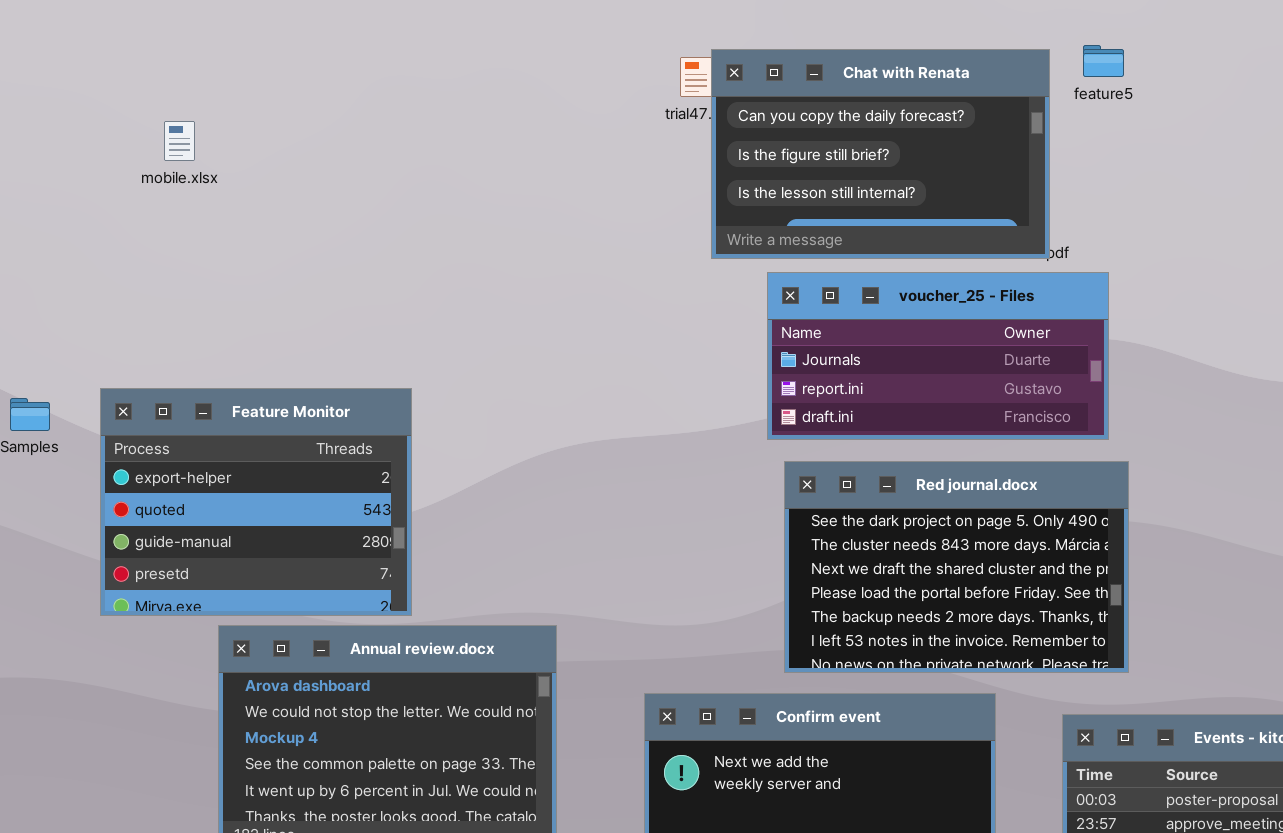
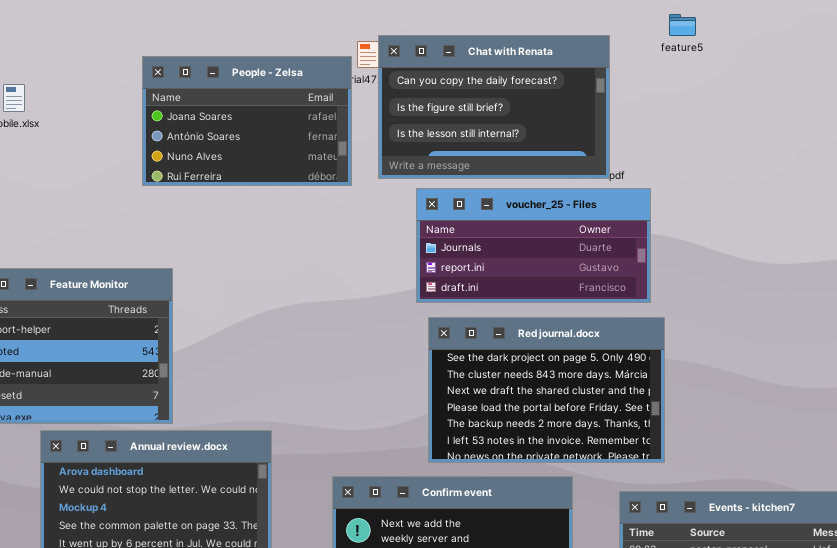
feature5: [1083,45,1124,77] -> [669,14,696,36], moved
People - Zelsa: none -> [142,56,352,186], opened

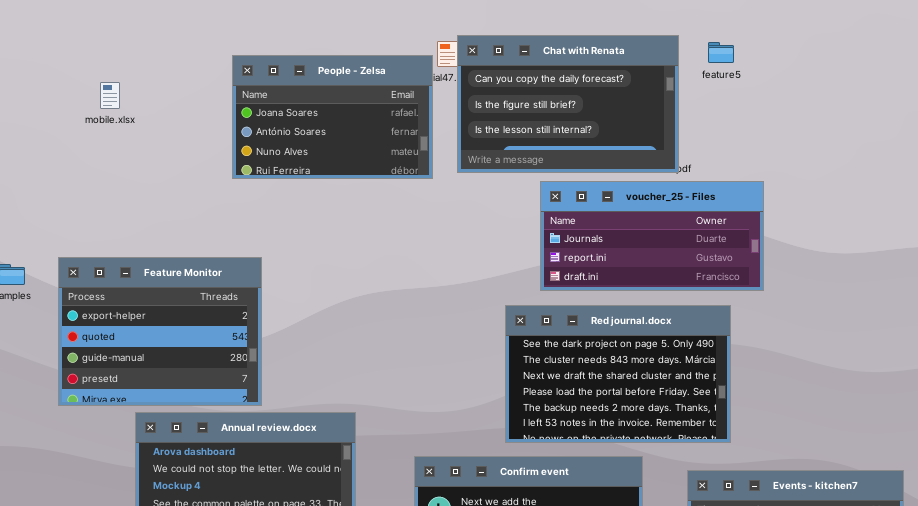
feature5: [669,14,696,36] -> [708,42,734,63], moved
voucher_25 - Files: [416,188,651,303] -> [540,181,764,291], moved

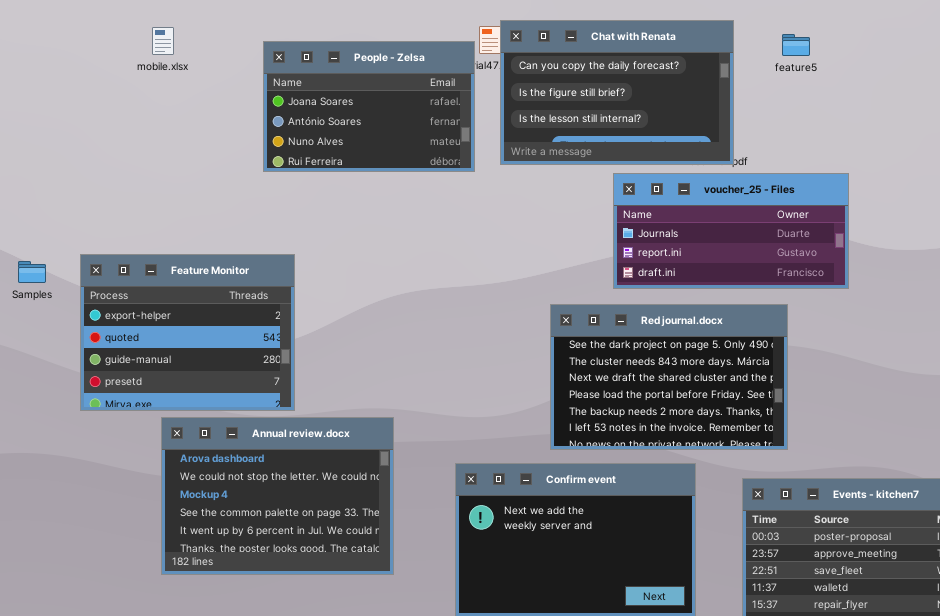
feature5: [708,42,734,63] -> [782,34,810,56], moved
mobile.xlsx: [100,82,120,109] -> [152,27,174,55], moved
voucher_25 - Files: [540,181,764,291] -> [613,173,849,289], moved

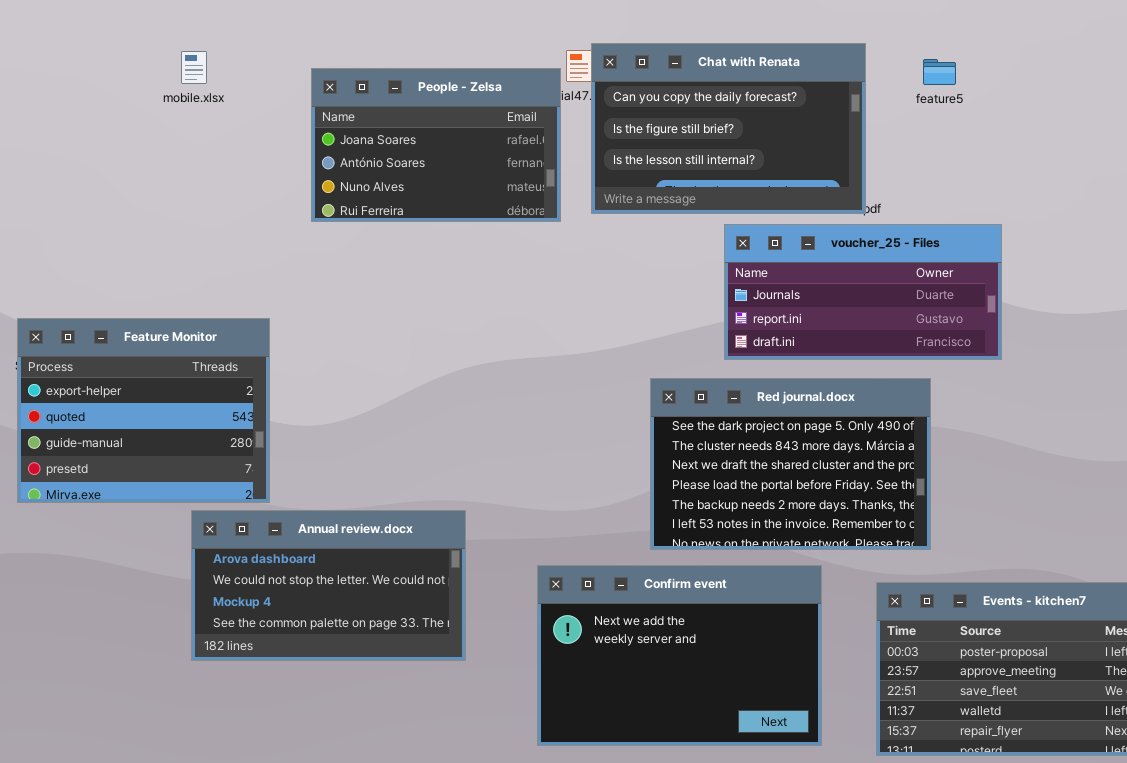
Feature Monitor: [80,254,295,411] -> [17,318,270,503], moved
Annual review.docx: [161,417,394,575] -> [191,510,466,661], resized

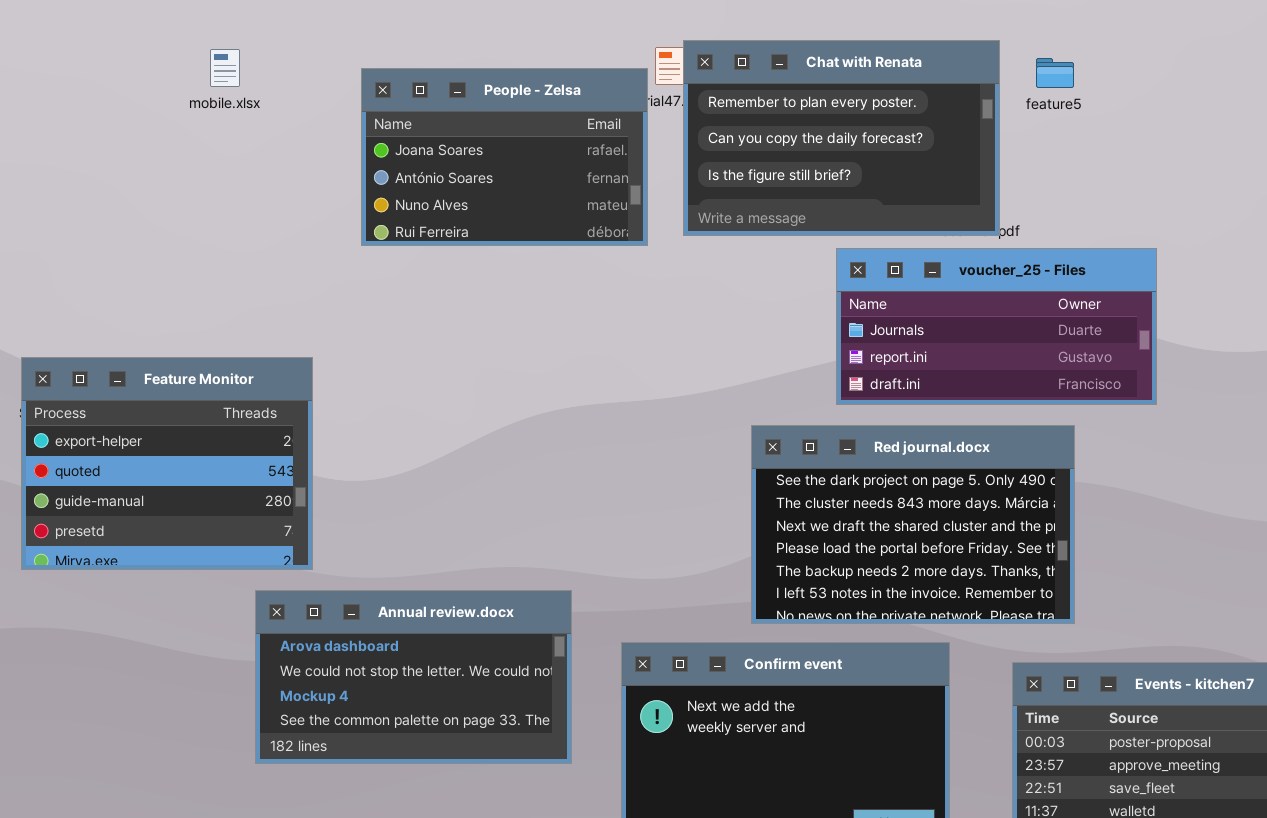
Chat with Renata: [591,43,866,214] -> [683,40,1000,236], scrolled up 1 row
feature5: [923,59,956,85] -> [1036,58,1074,88], moved
Annual review.docx: [191,510,466,661] -> [255,590,572,764], moved

